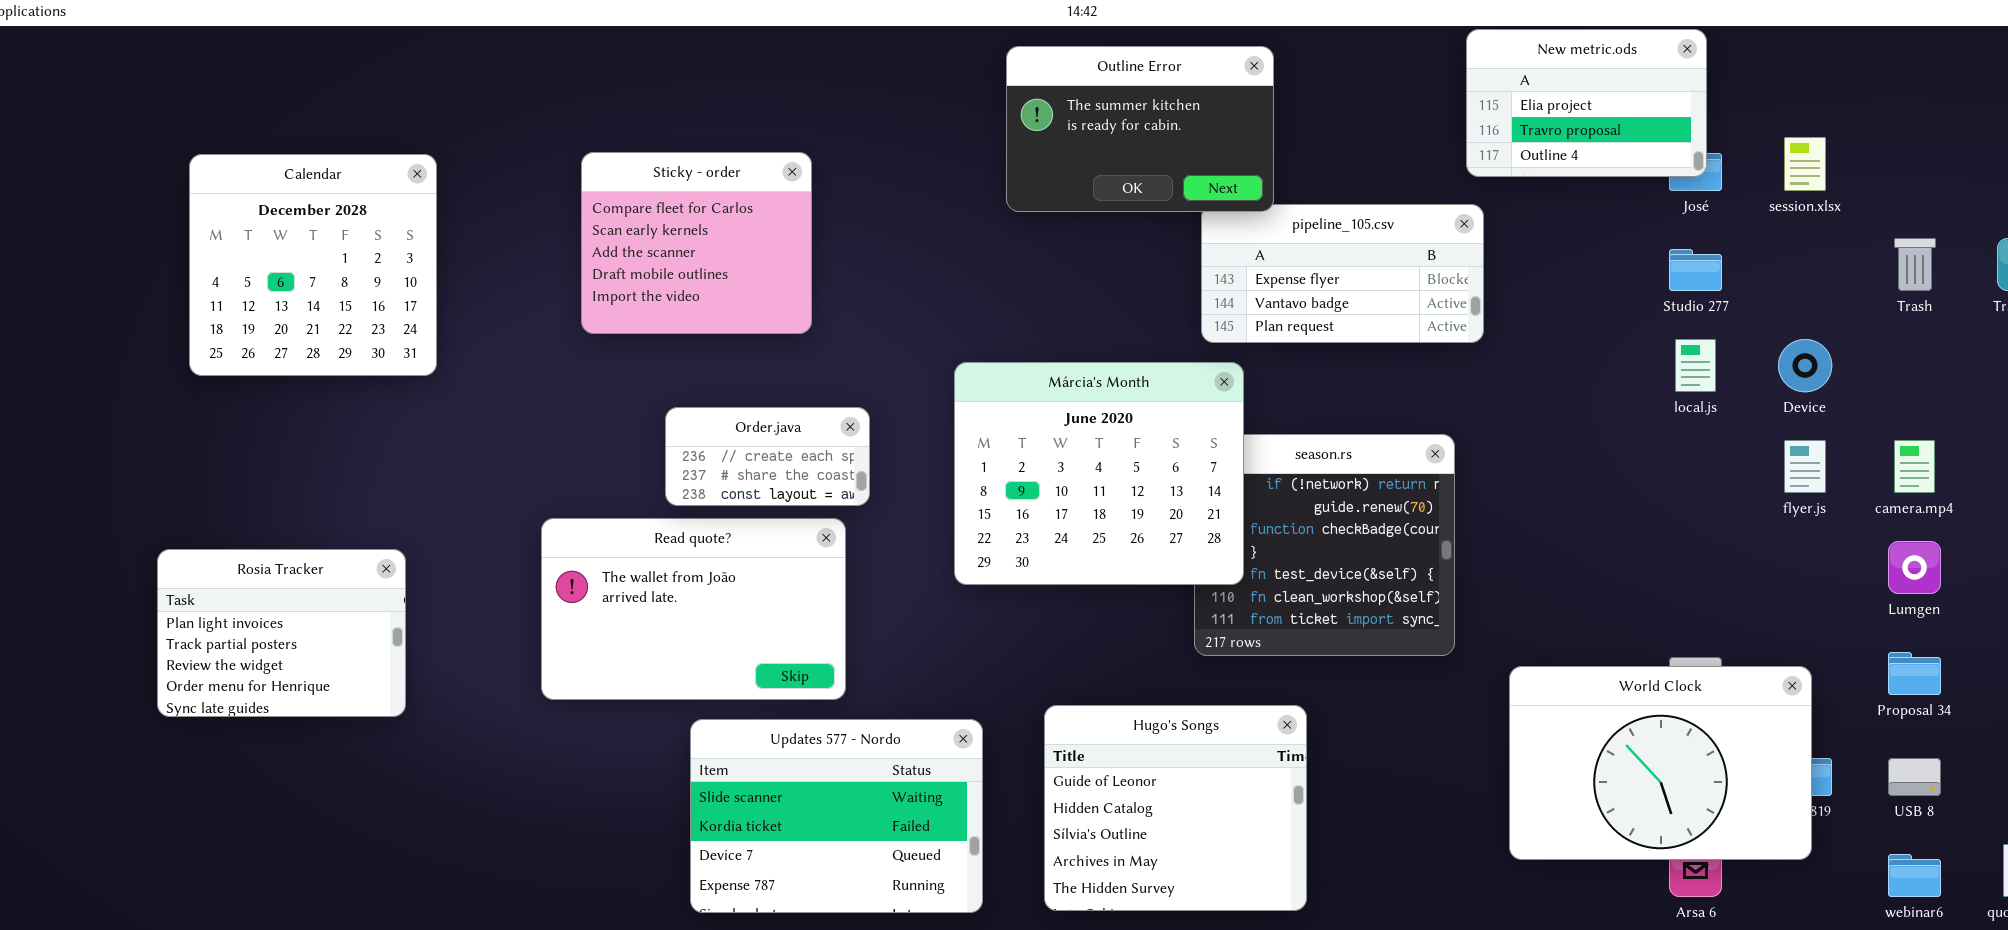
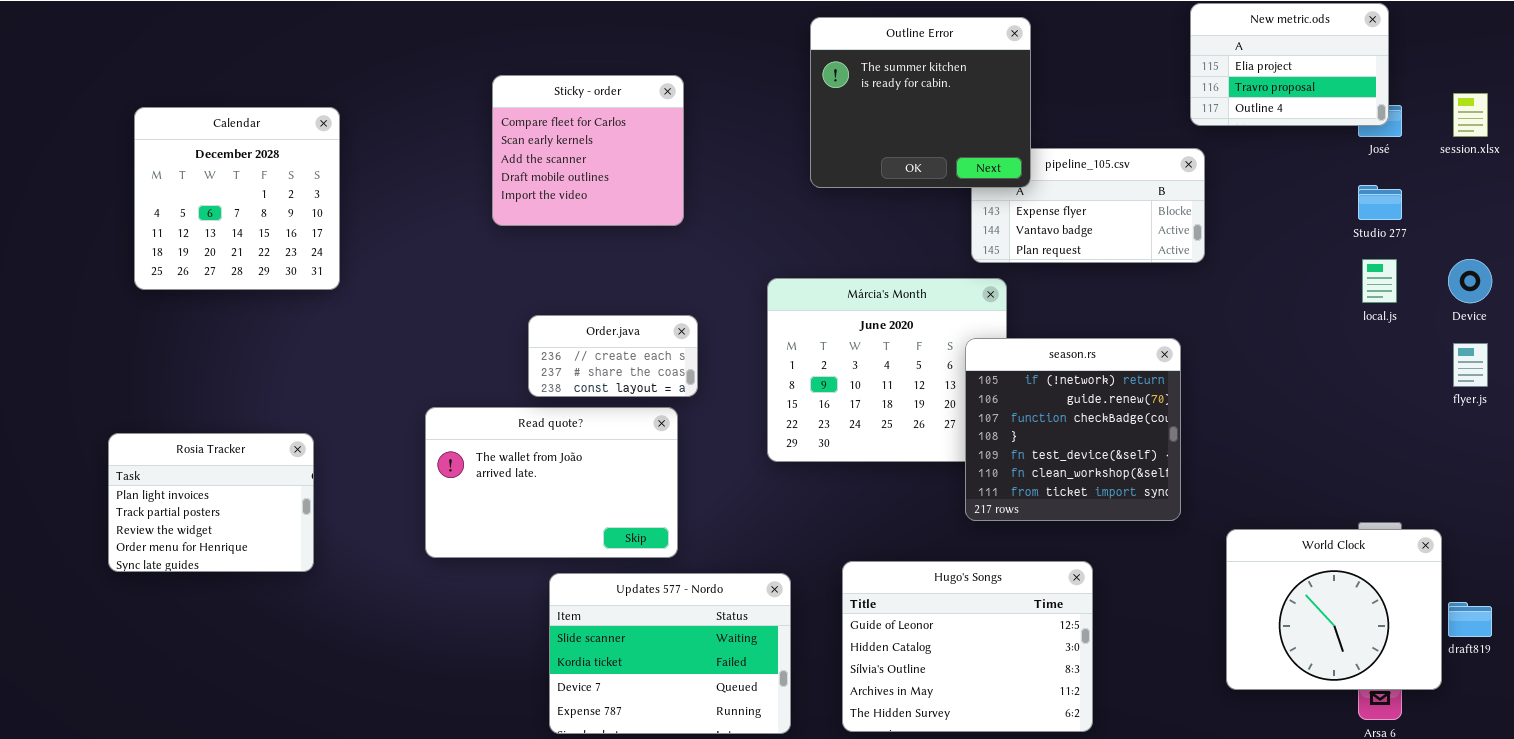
Outline Error: [1006,46,1274,212] -> [810,17,1031,188], resized
Sticky - order: [581,152,812,334] -> [492,75,684,226], moved
season.rs: [1194,434,1455,656] -> [965,338,1181,521], raised
World Clock: [1509,666,1812,860] -> [1226,529,1442,690], resized
Hugo's Songs: [1044,705,1307,911] -> [842,561,1093,732], resized

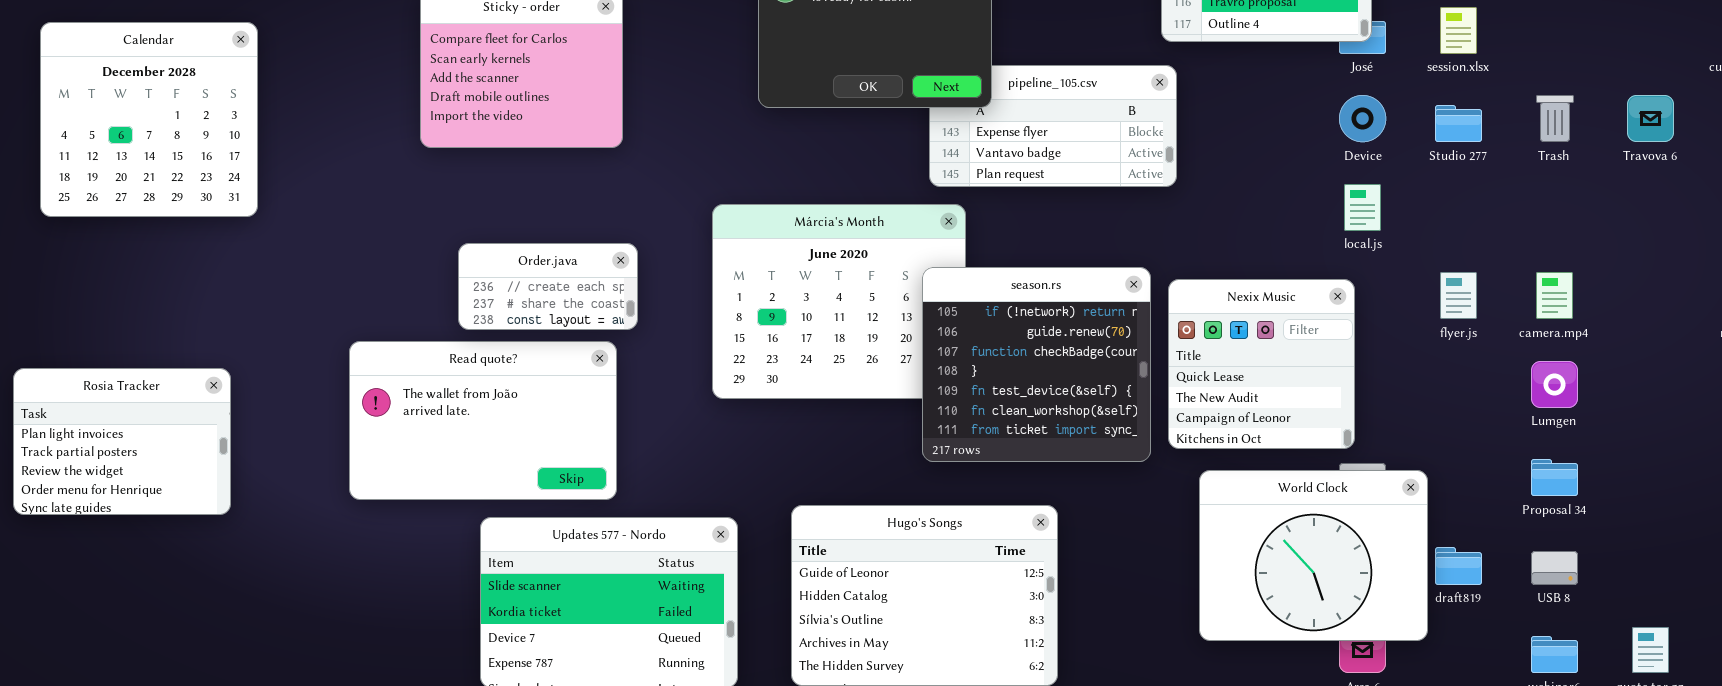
Studio 277: [1358,185,1402,220] -> [1435,105,1482,142], moved
Device: [1448,259,1492,303] -> [1339,95,1386,142], moved
Nexix Music: none -> [1168,279,1355,449], opened

